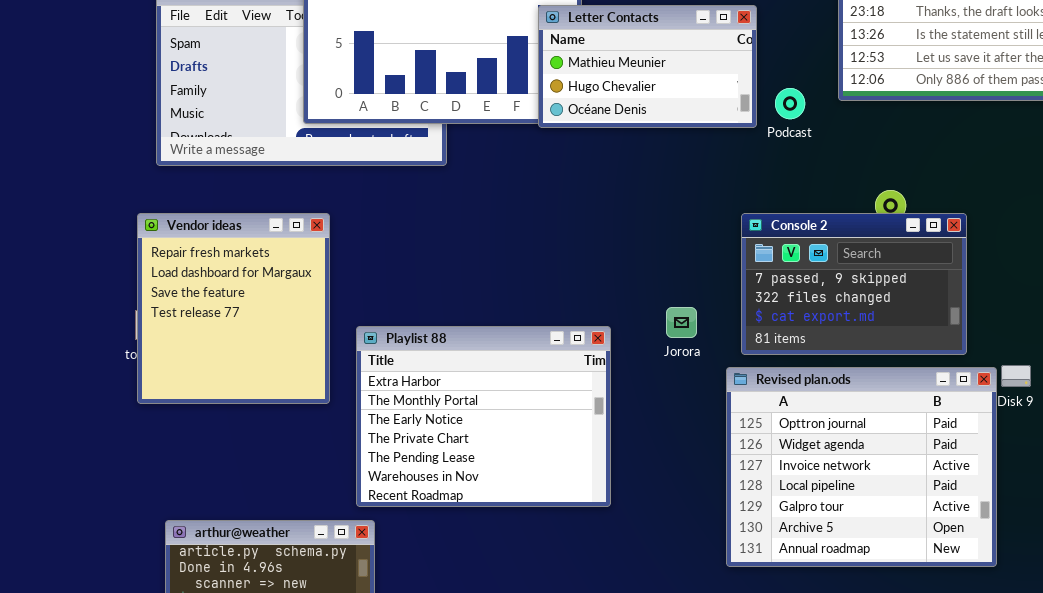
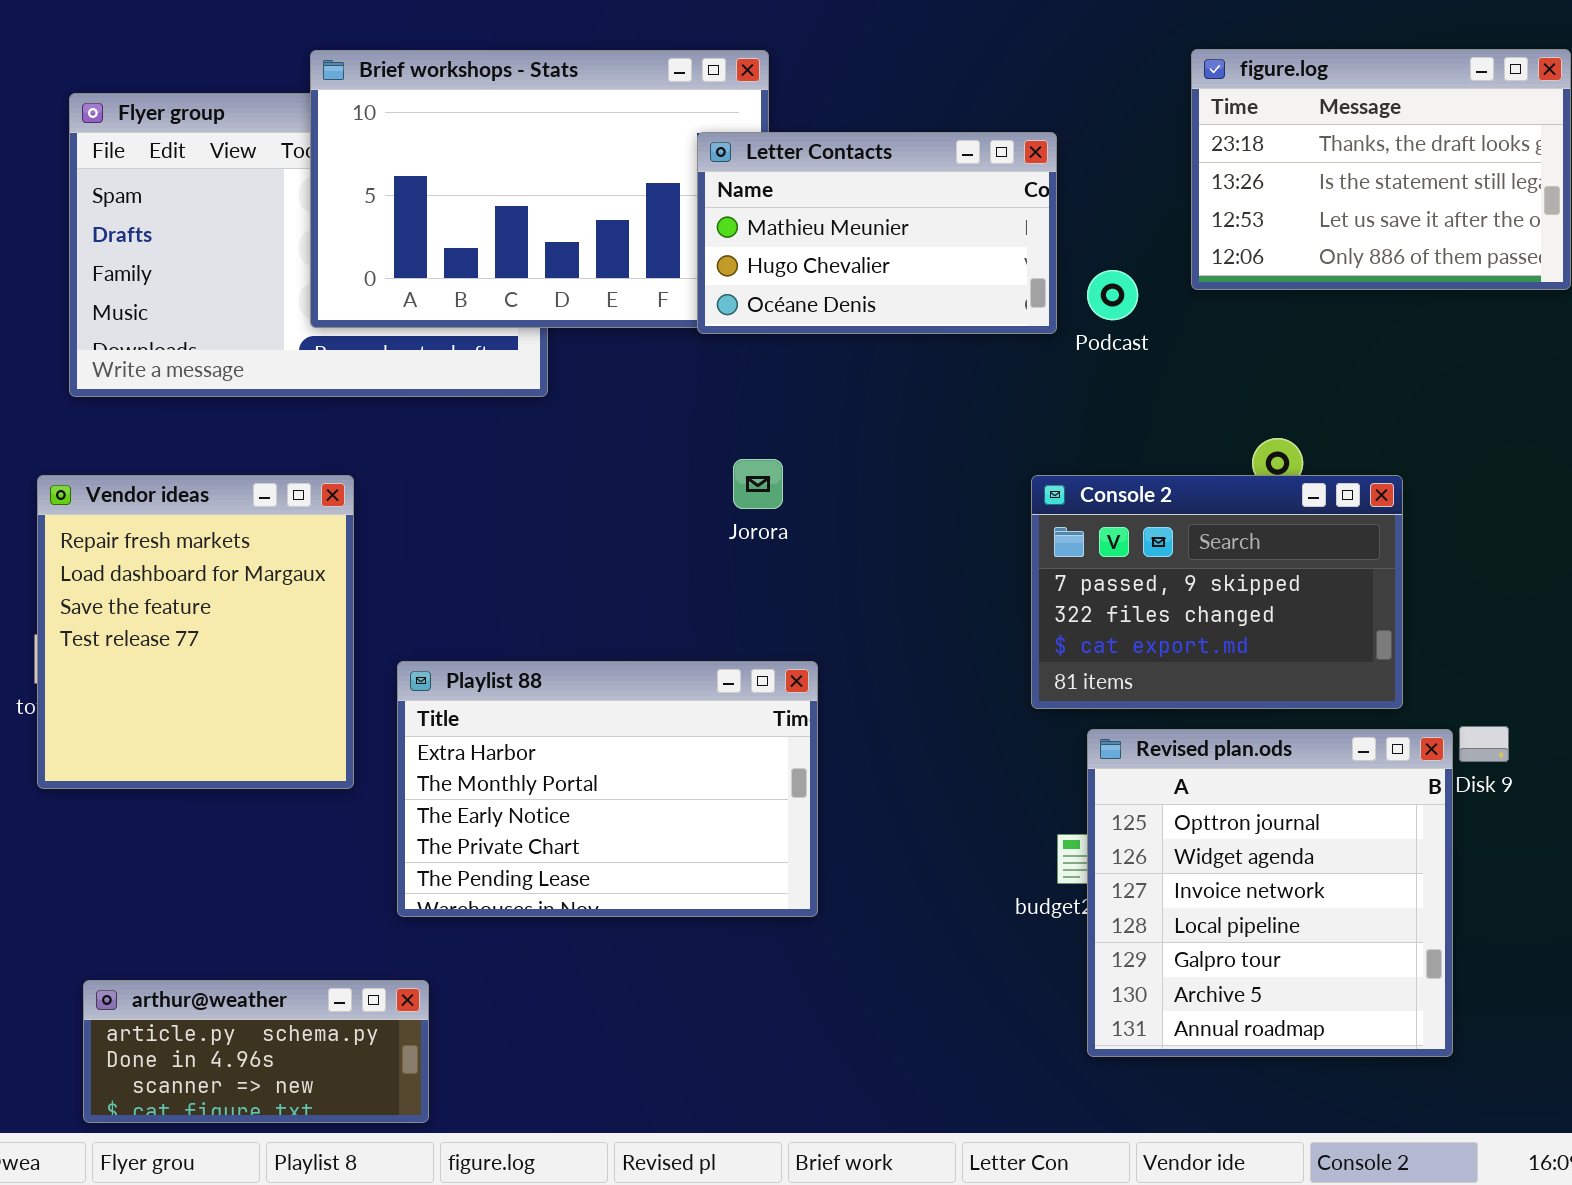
Jorora: [666,307,697,338] -> [733,459,783,509], moved
Playlist 88: [356,326,611,507] -> [397,661,818,917], resized
Revised plan.ods: [726,367,997,567] -> [1087,729,1453,1057], resized

